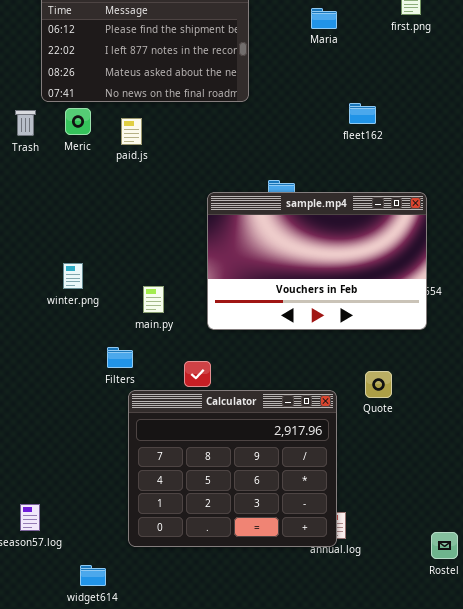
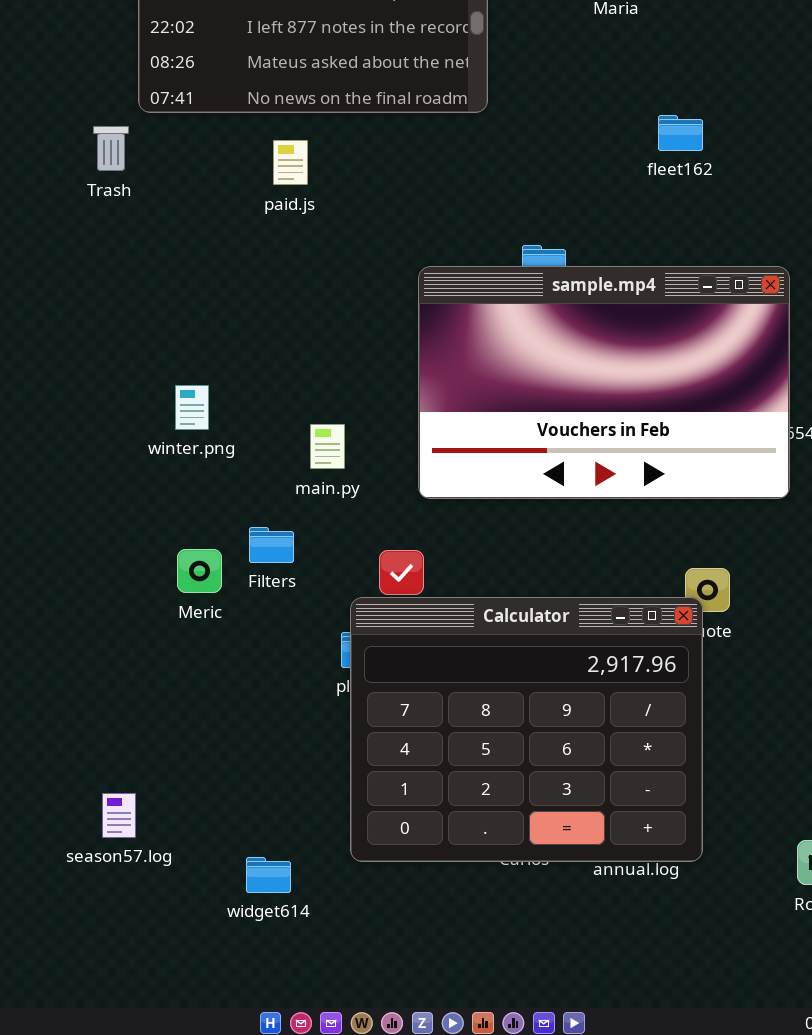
Meric: [65,108,91,135] -> [177,549,222,593], moved
Calculator: [128,390,337,547] -> [350,597,703,862], moved
widget614: [80,565,106,586] -> [246,857,291,893], moved

